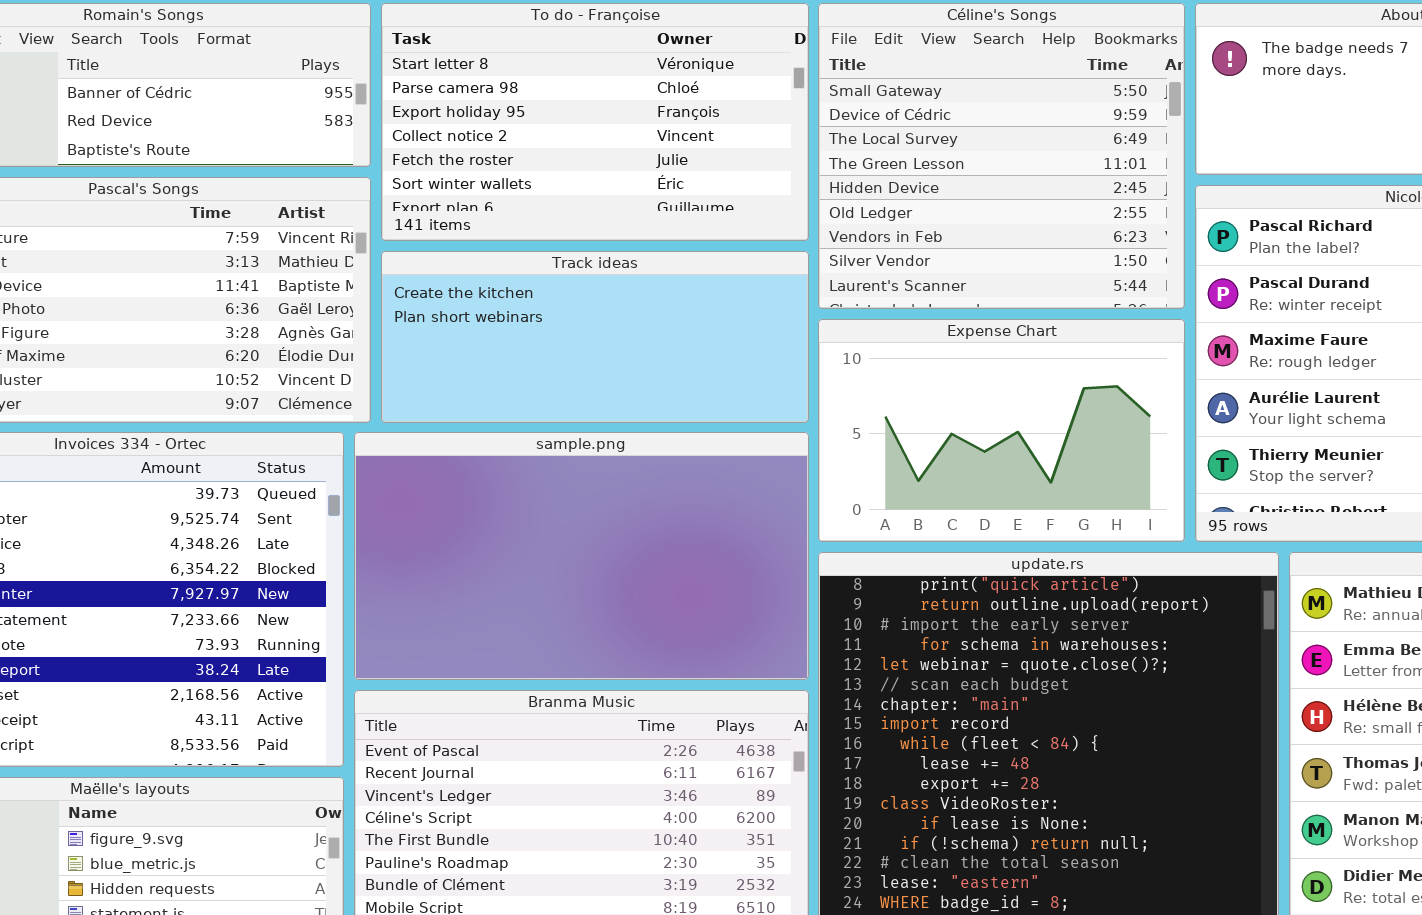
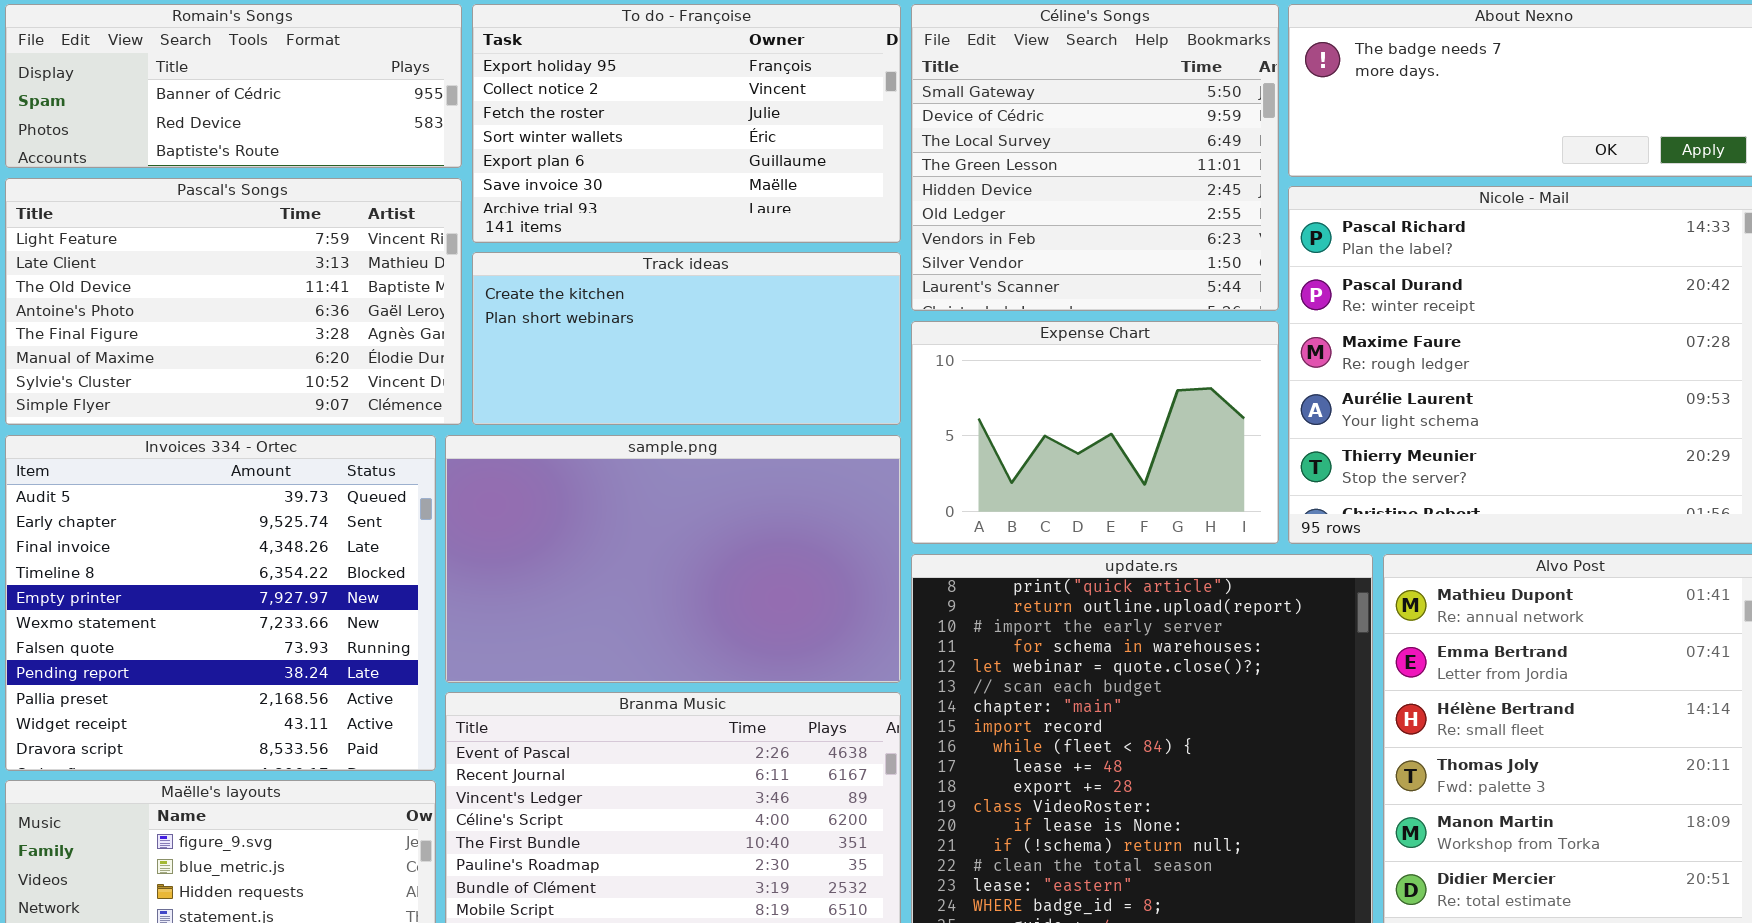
To do - Françoise: [381,3,809,241] -> [472,4,901,243], scrolled down 2 rows

